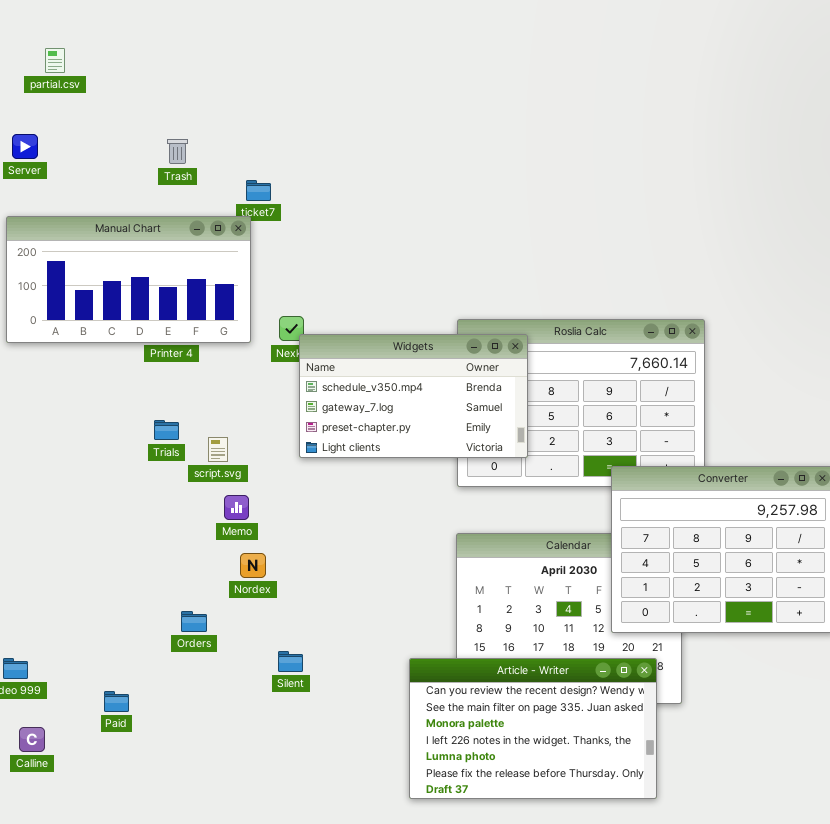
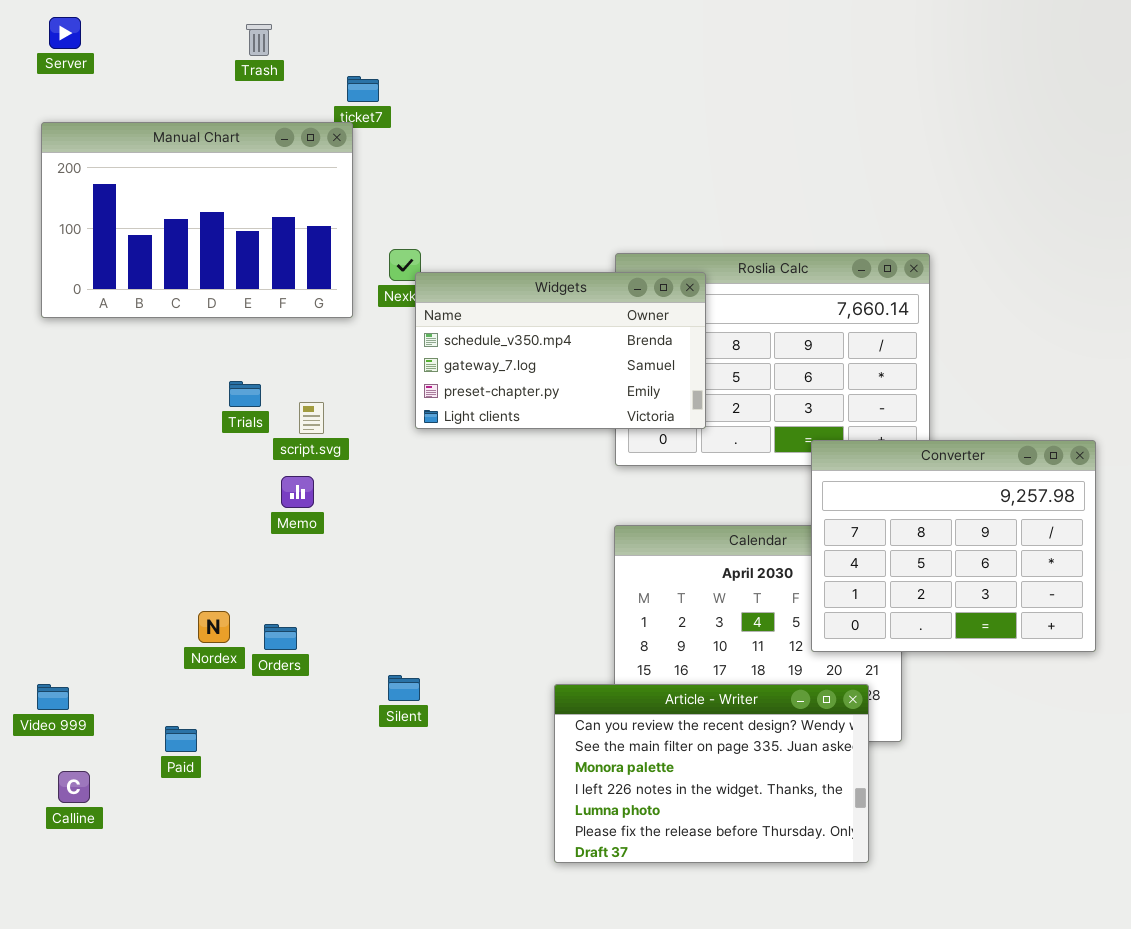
Manual Chart: [6,216,251,343] -> [41,122,353,318], resized
Memo: [224,495,249,520] -> [281,476,314,508], moved
Nordex: [240,553,266,578] -> [198,611,230,643], moved

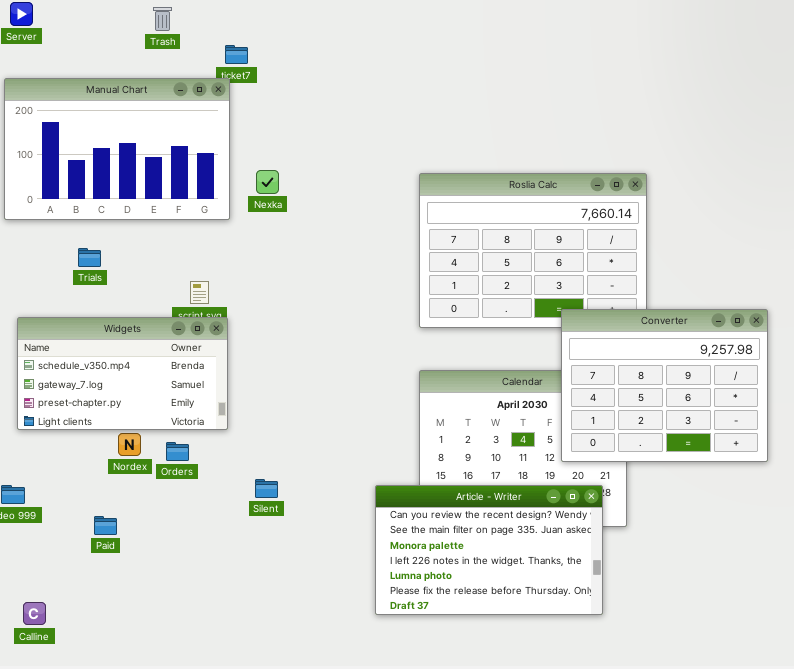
Widgets: [415,272,706,429] -> [17,317,228,430], moved
Trials: [229,381,261,407] -> [78,248,101,267], moved
Calline: [58,771,90,803] -> [23,602,46,625], moved

